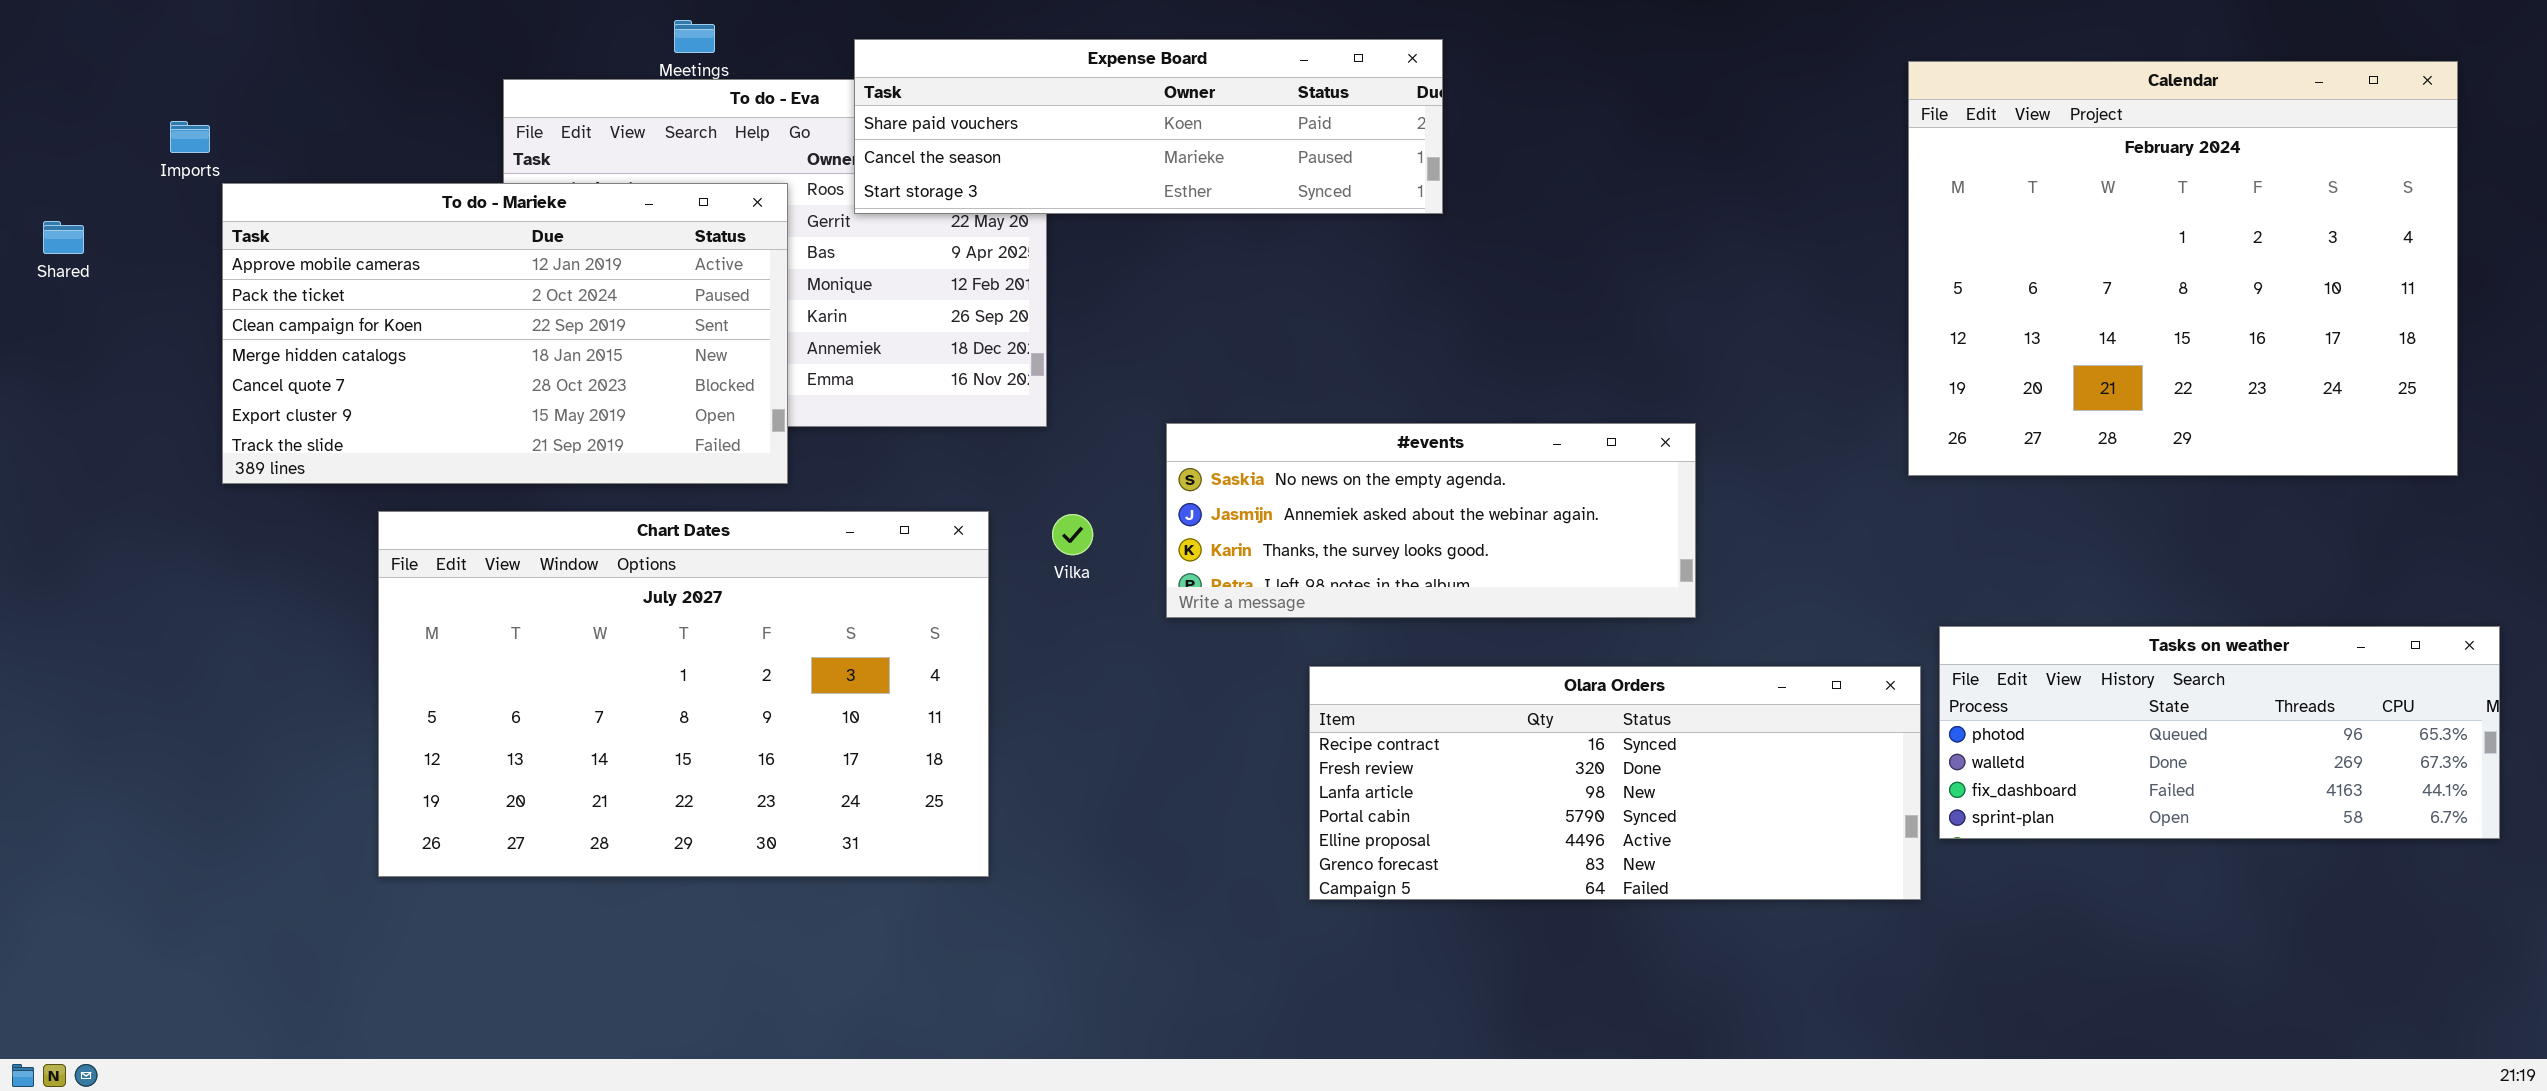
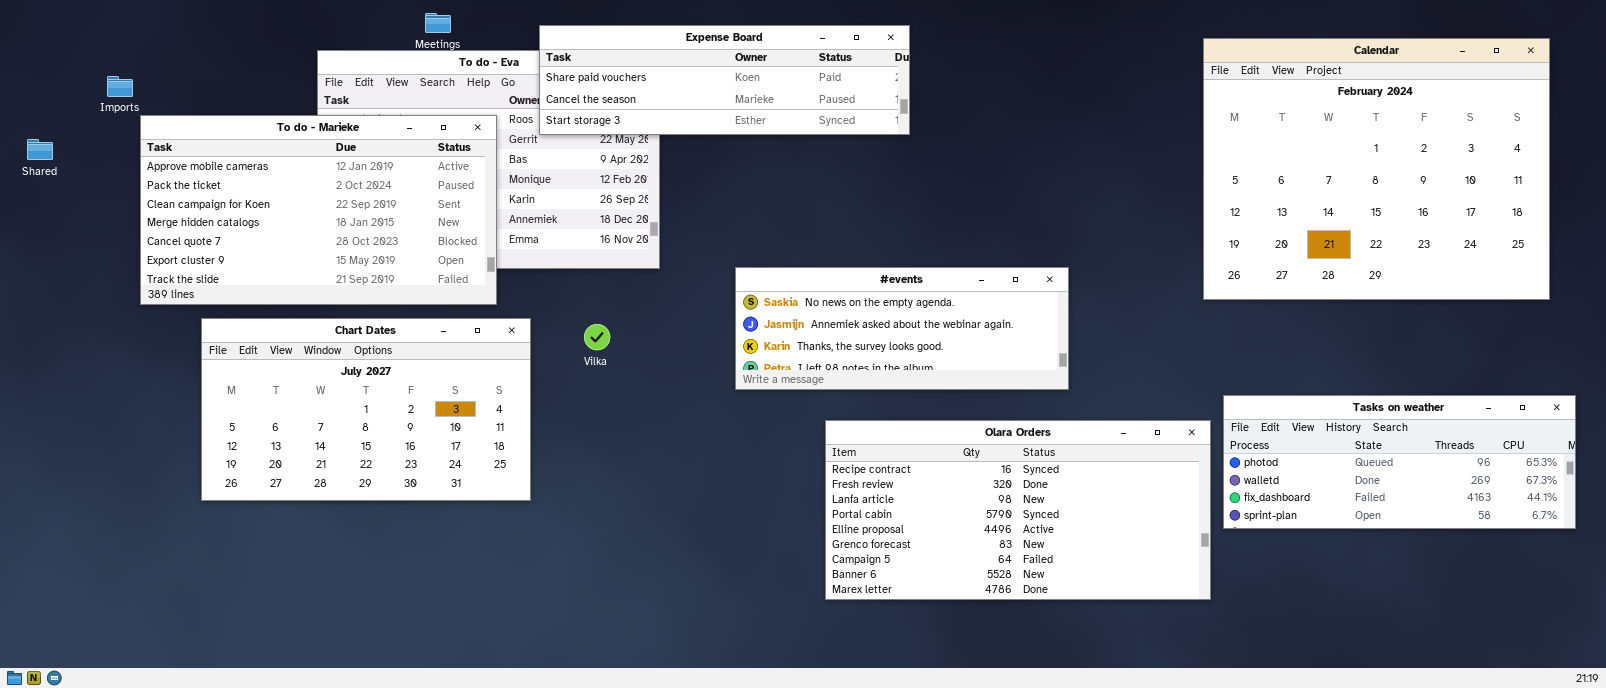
Chart Dates: [378,511,989,877] -> [201,318,531,501], moved, resized
Vilka: [1052,514,1093,555] -> [584,324,610,350], moved
Olara Orders: [1309,666,1921,900] -> [825,420,1211,600], resized

